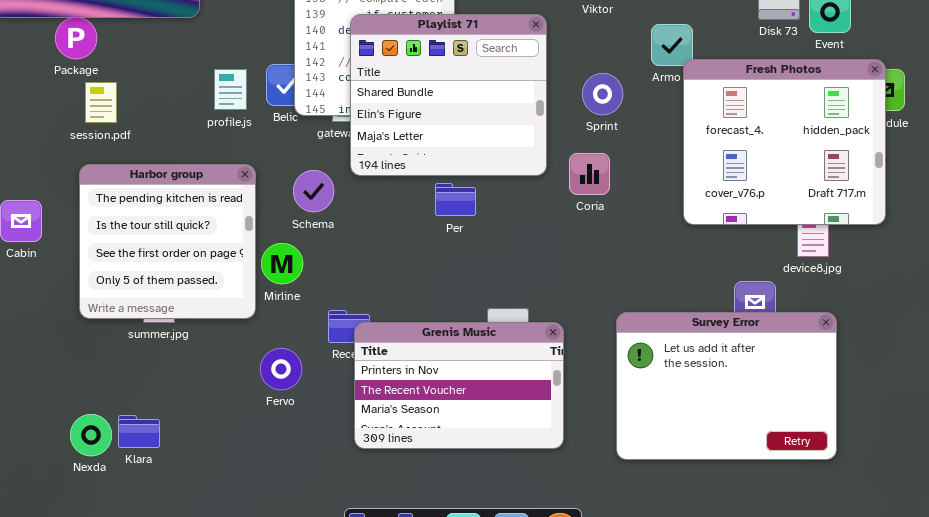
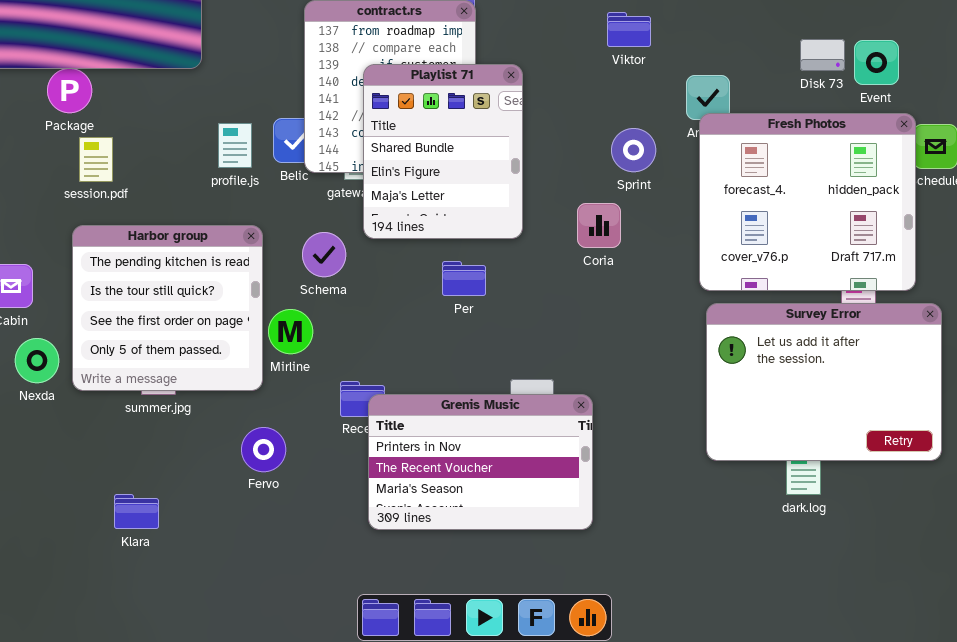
Playlist 71: [350,14,547,176] -> [363,64,523,239], resized
Fresh Photos: [683,59,886,225] -> [699,113,916,291], moved
Coria: [569,153,610,195] -> [577,203,621,248], moved
Per: [435,183,476,216] -> [442,261,486,296], moved
Survey Error: [616,312,837,460] -> [706,303,942,461], moved
Fervo: [260,348,302,390] -> [241,427,286,472], moved
Nexda: [70,414,112,456] -> [15,338,59,383], moved

